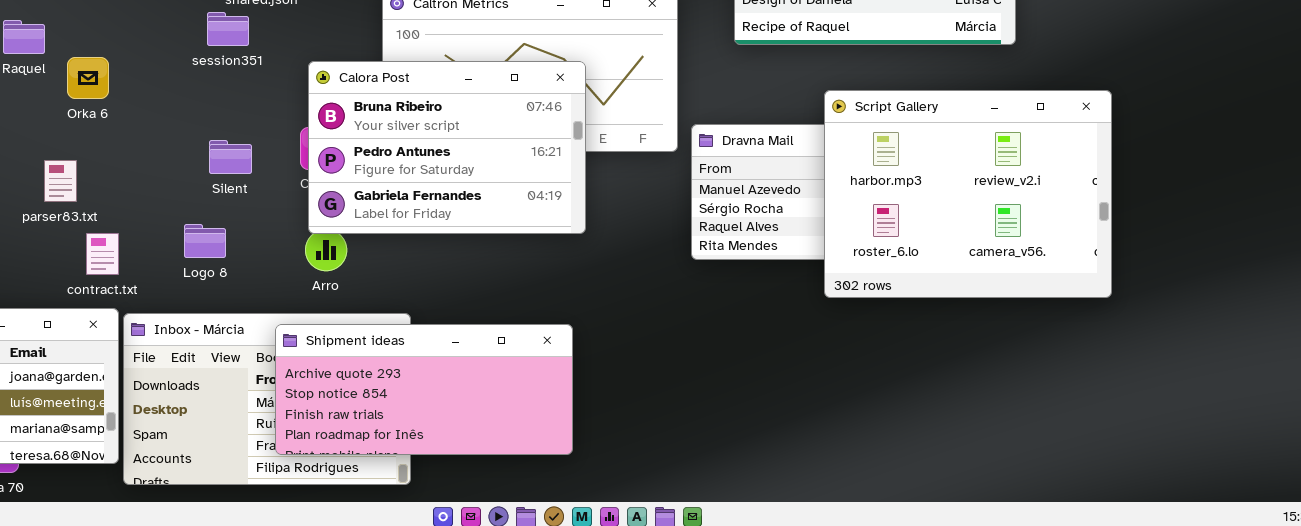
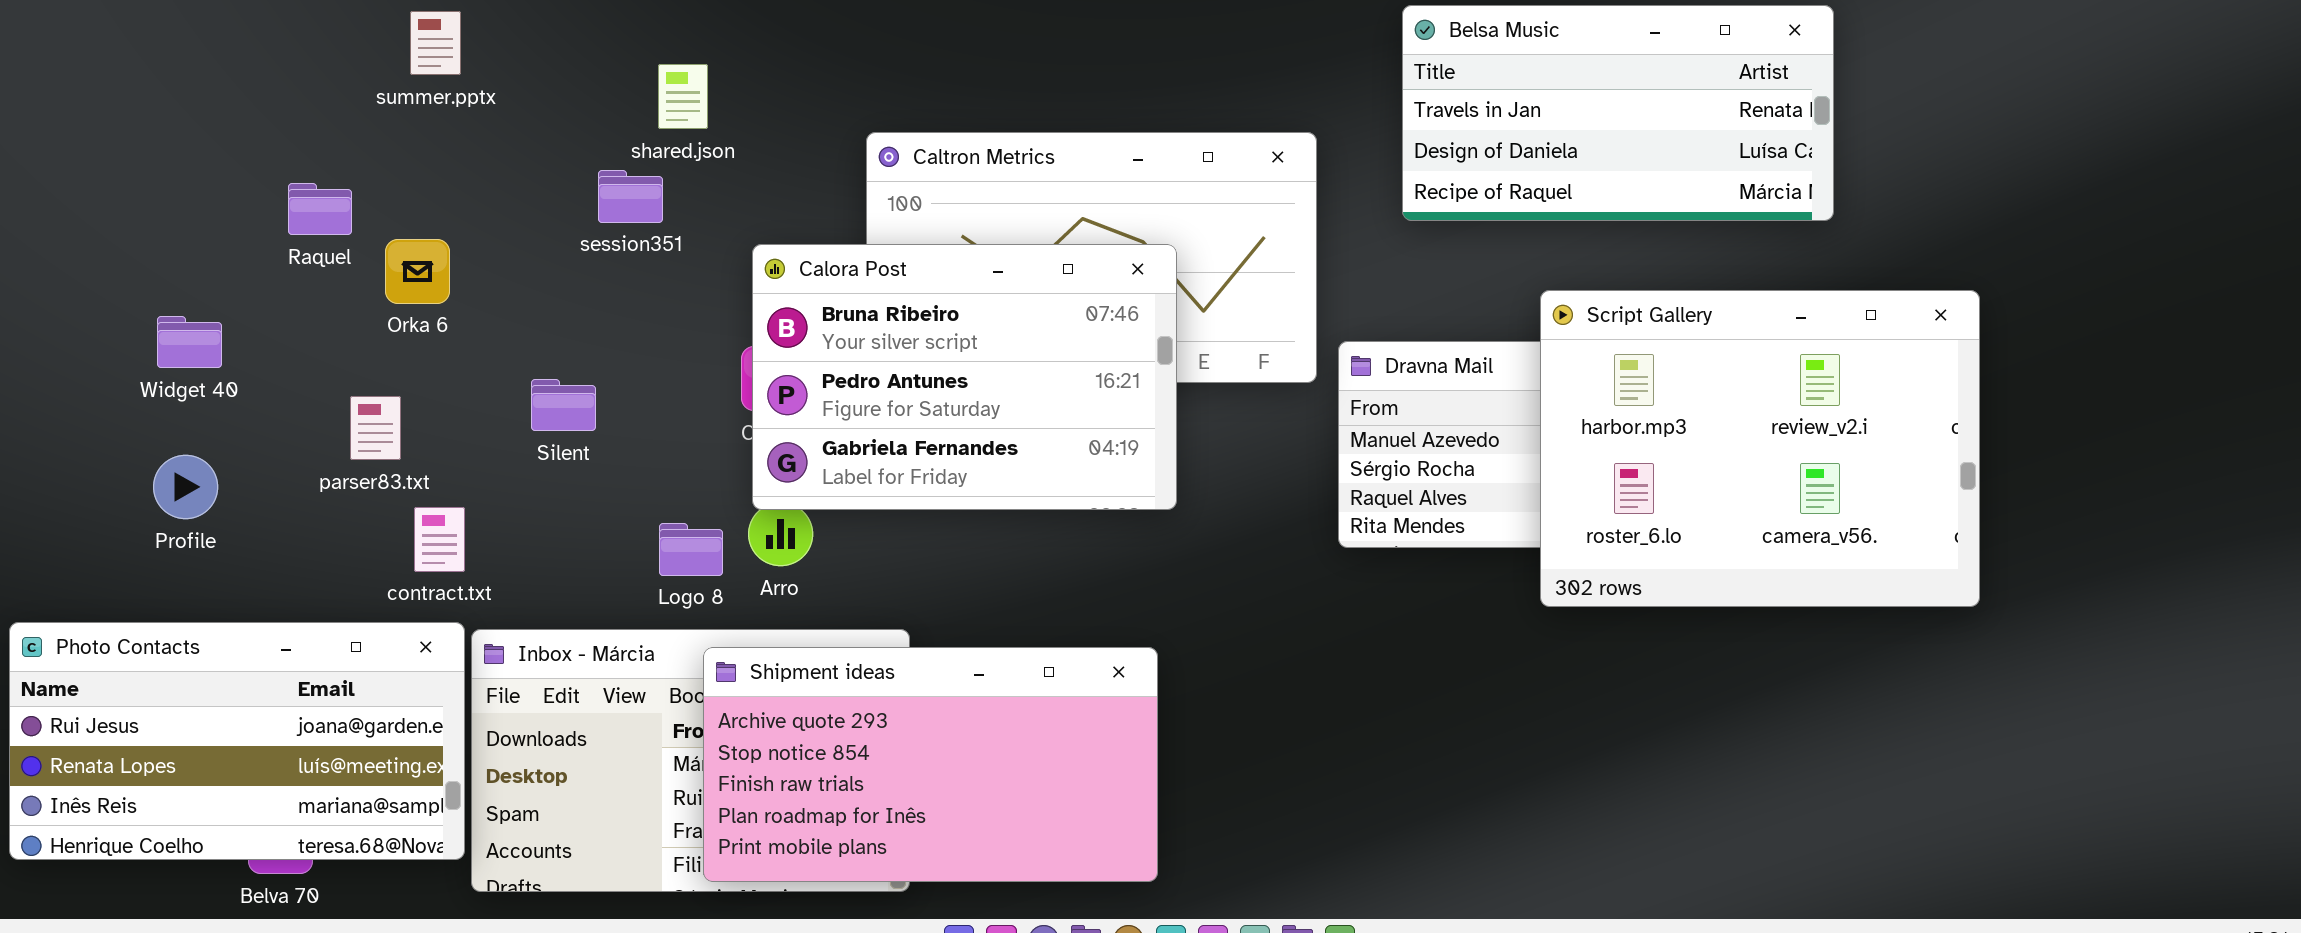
Silent: [209,140,252,174] -> [531,379,596,431], moved
Logo 8: [184,224,226,258] -> [659,523,723,576], moved
Shipment ideas: [275,324,573,455] -> [703,647,1158,882], resized

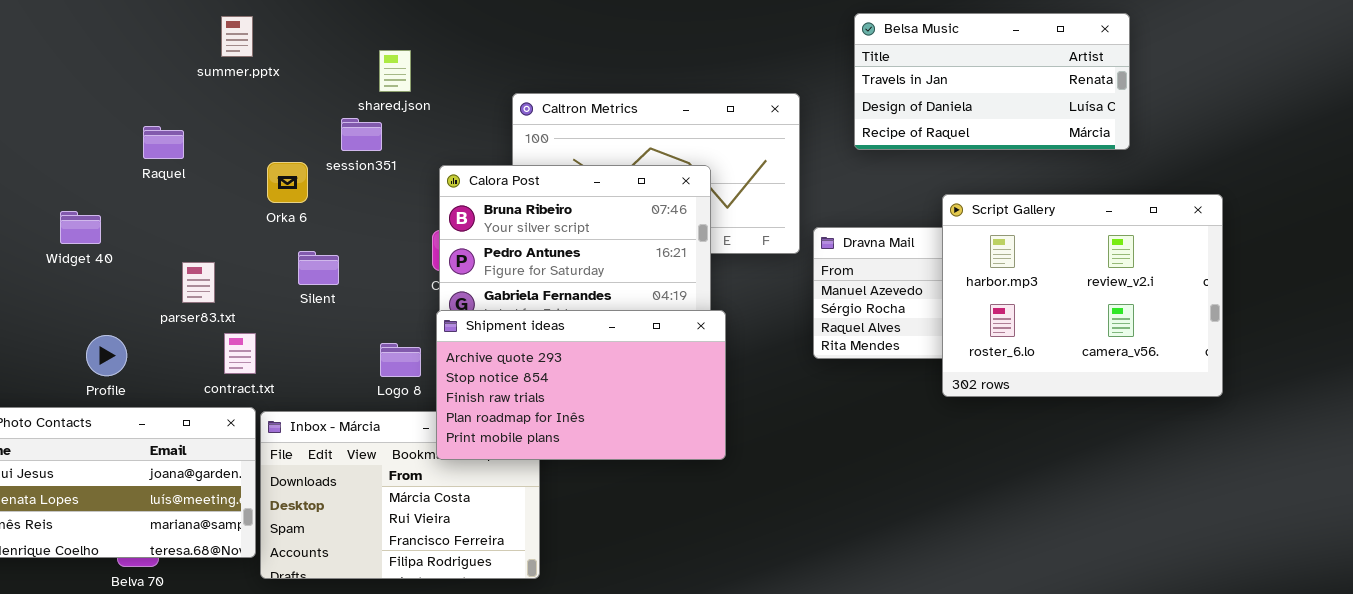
Orka 6: [385,239,450,304] -> [267,162,308,203], moved
Profile: [153,455,218,519] -> [86,335,127,376], moved
Shipment ideas: [703,647,1158,882] -> [436,310,726,460], moved

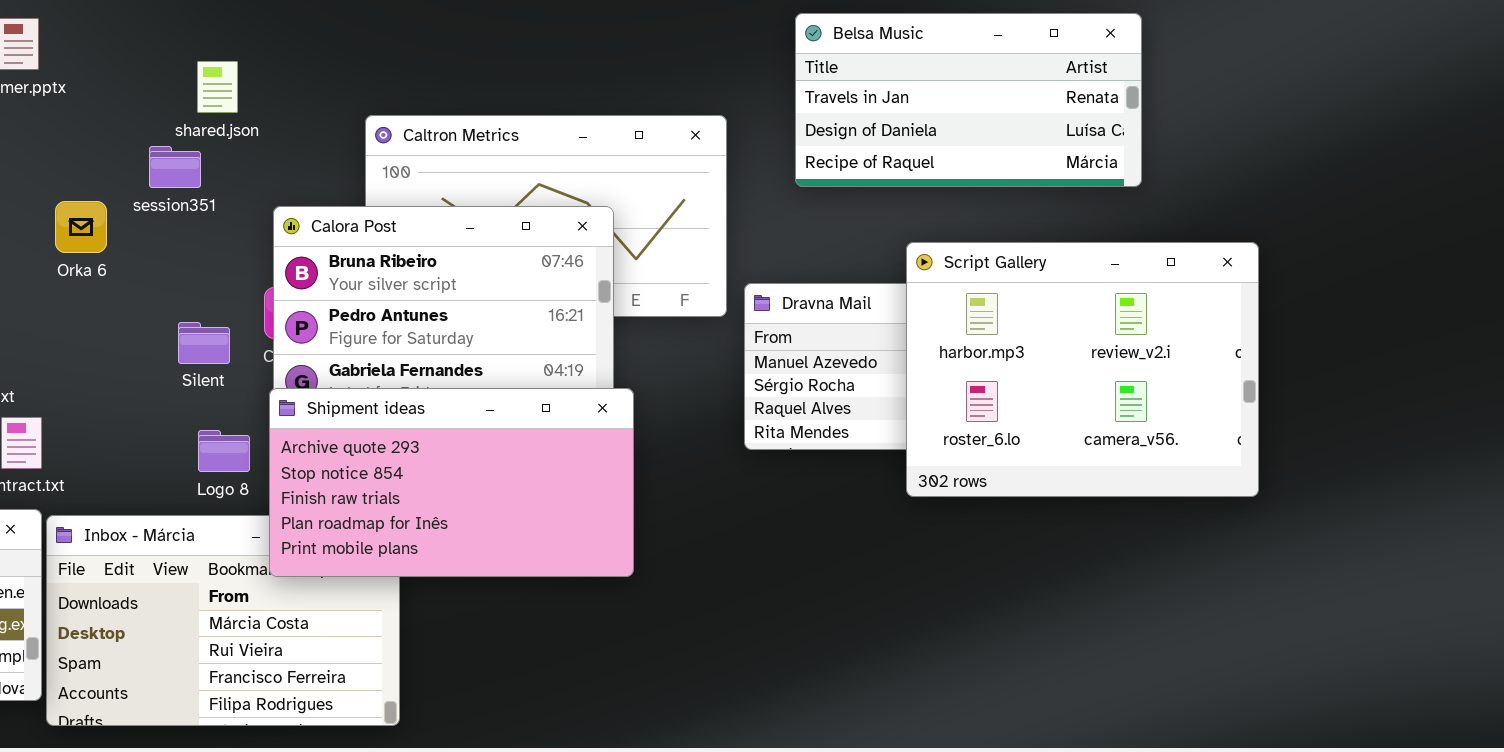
Silent: [298,251,339,285] -> [178,322,230,364], moved

